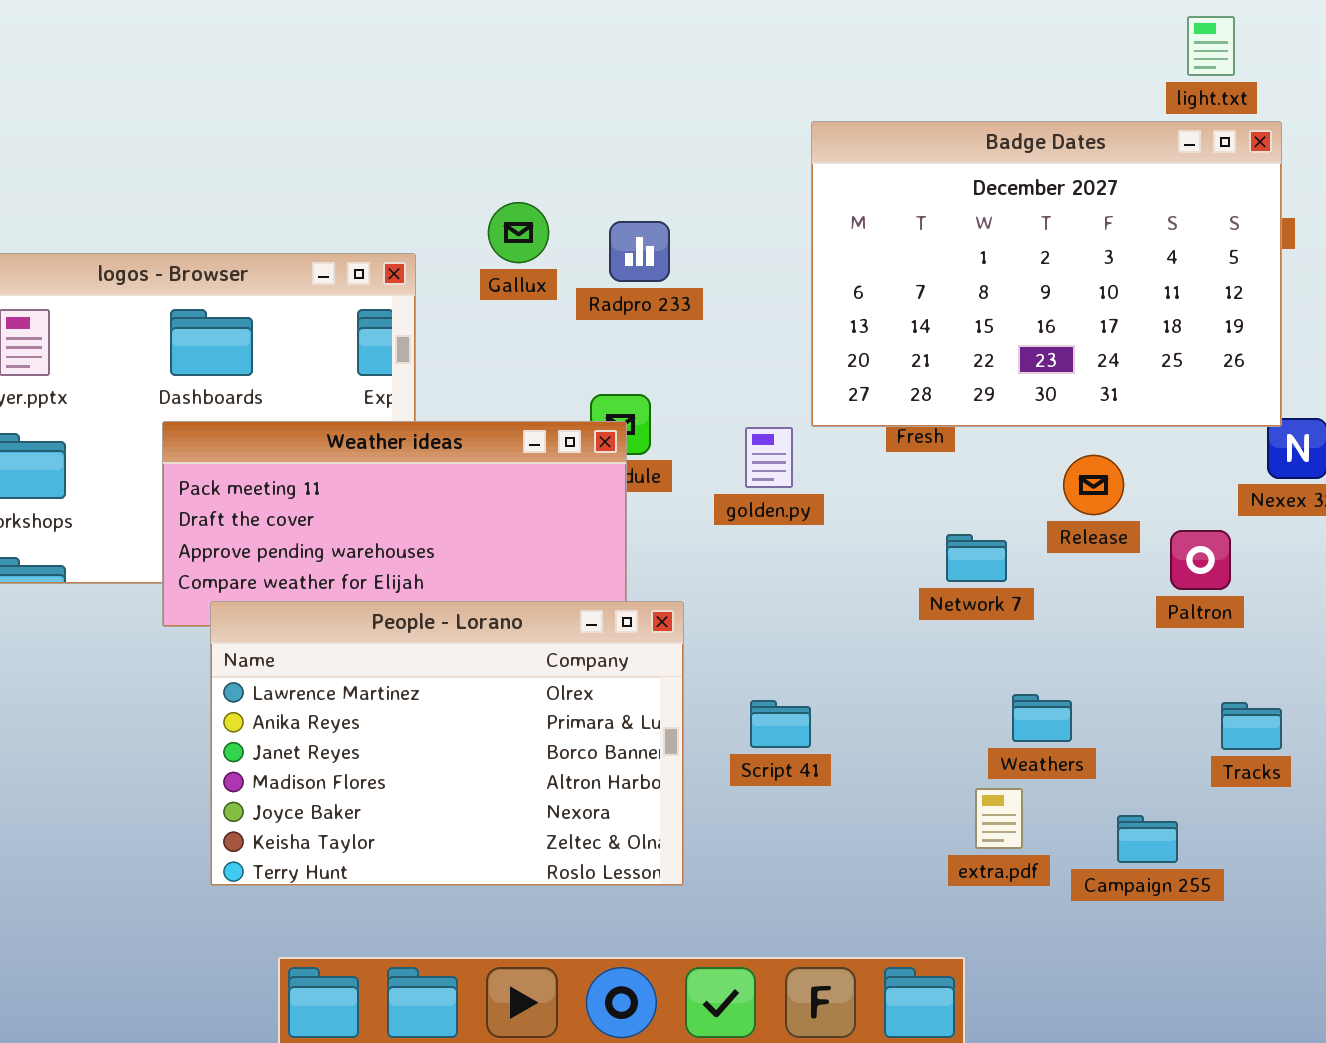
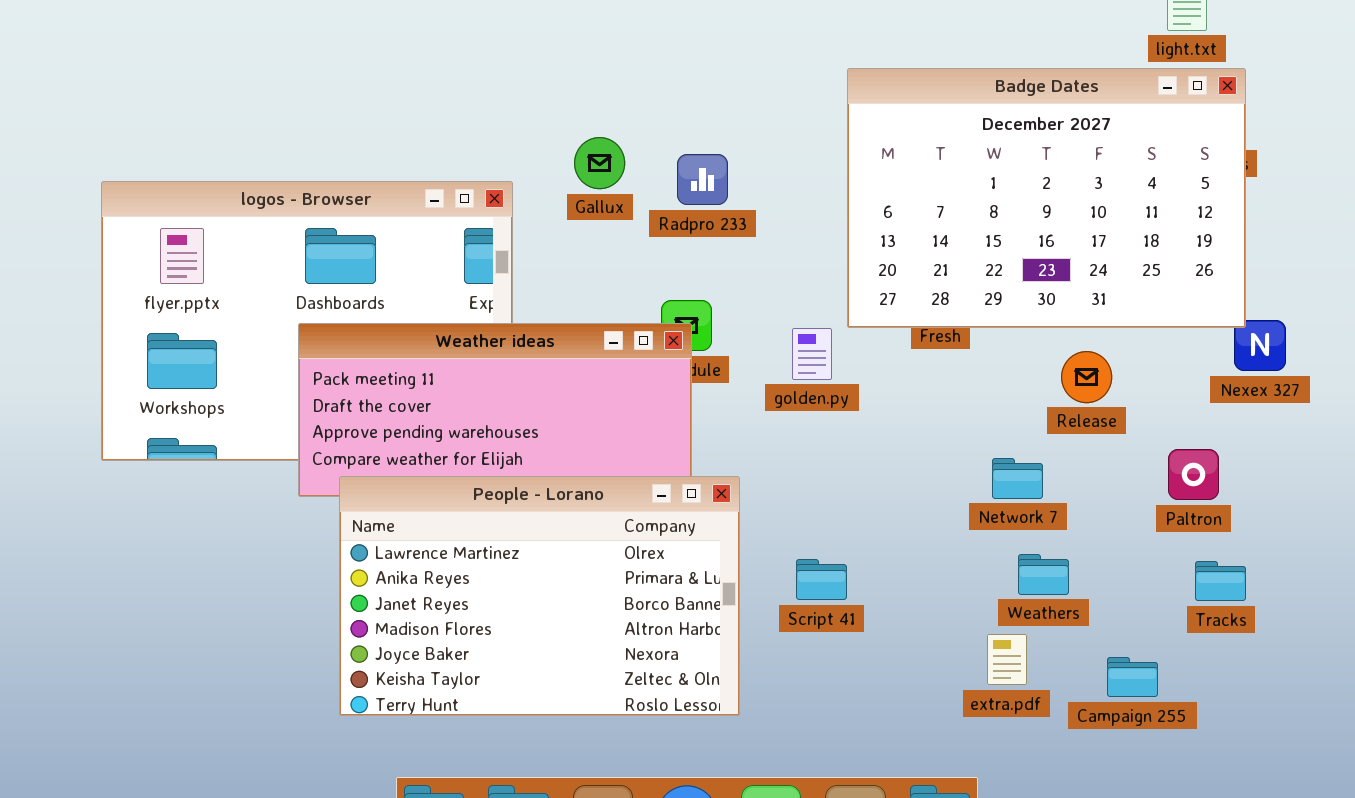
Paltron: [1170,530,1231,590] -> [1168,449,1219,500], moved
Network 7: [946,534,1007,582] -> [992,458,1043,499], moved

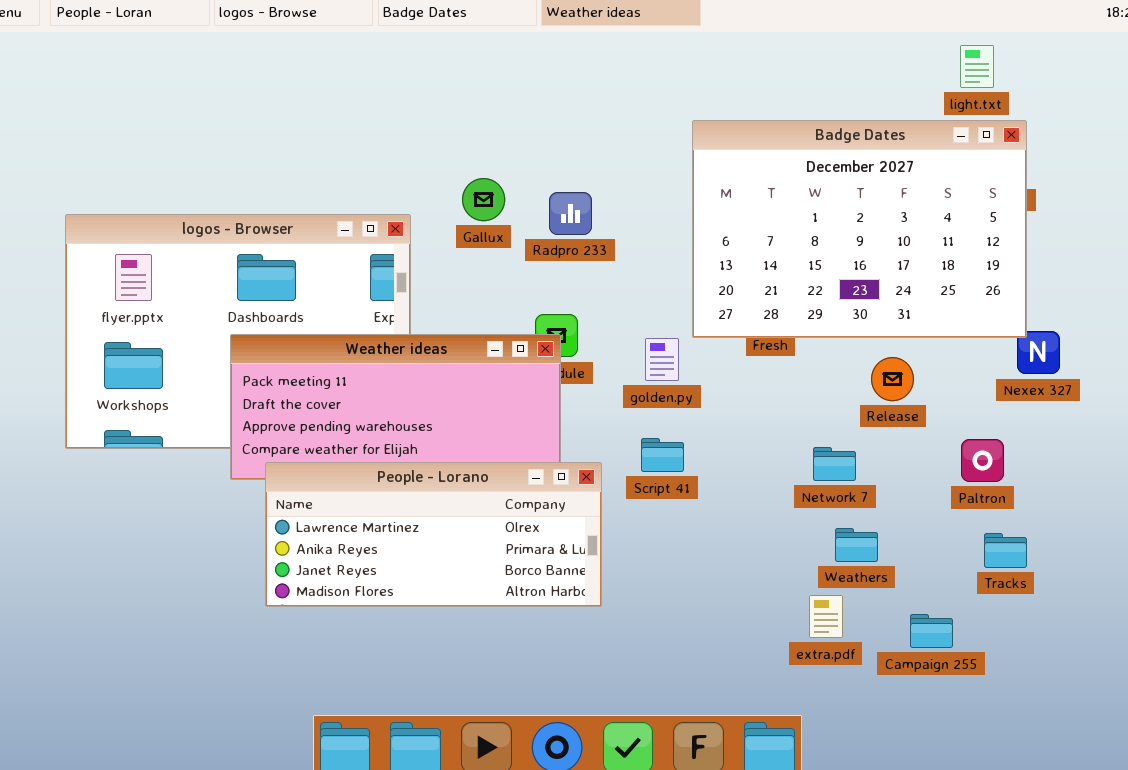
People - Lorano: [339,476,740,716] -> [265,462,602,607], resized
Script 41: [796,559,847,600] -> [641,438,684,472], moved

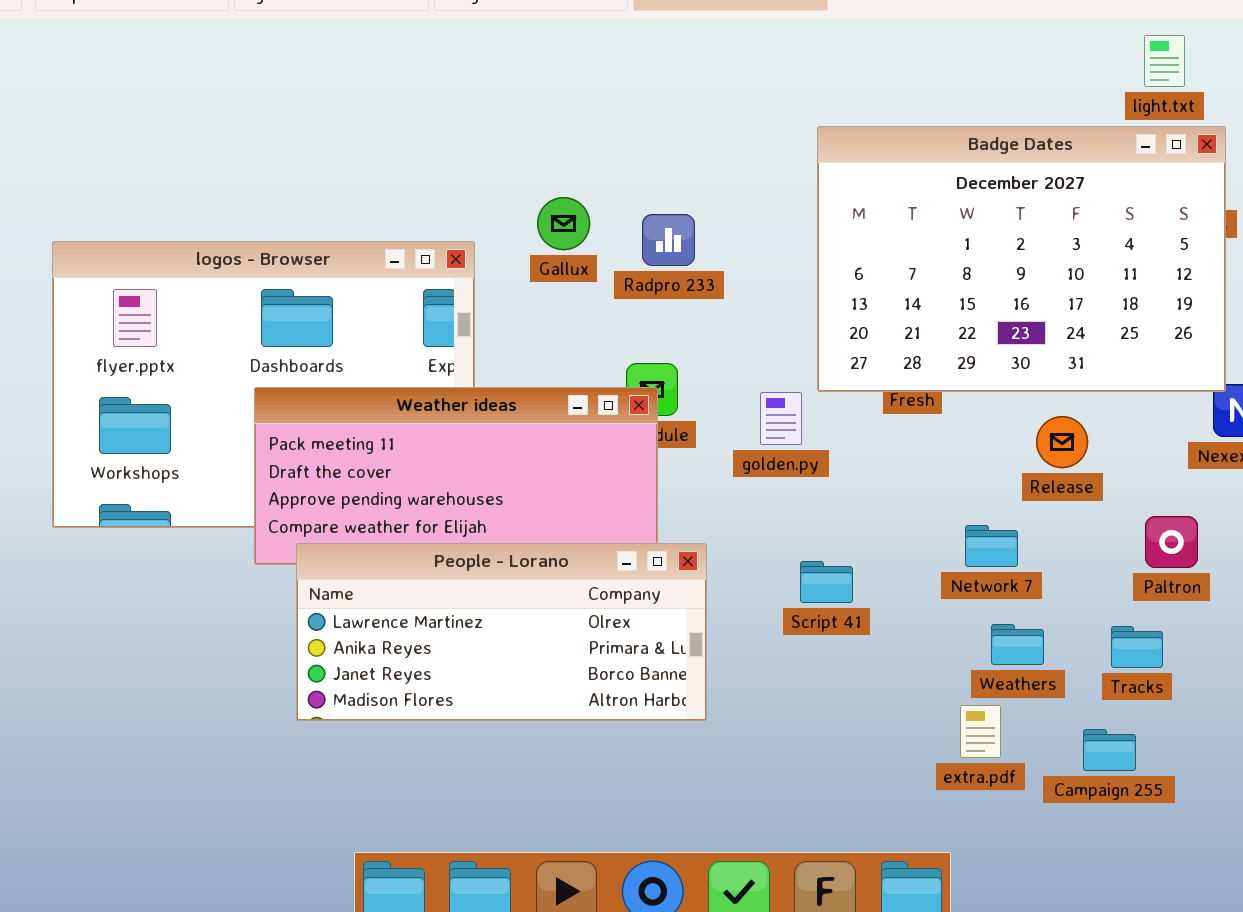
Script 41: [641,438,684,472] -> [800,561,853,603], moved
Tracks: [984,533,1027,568] -> [1111,626,1163,668], moved

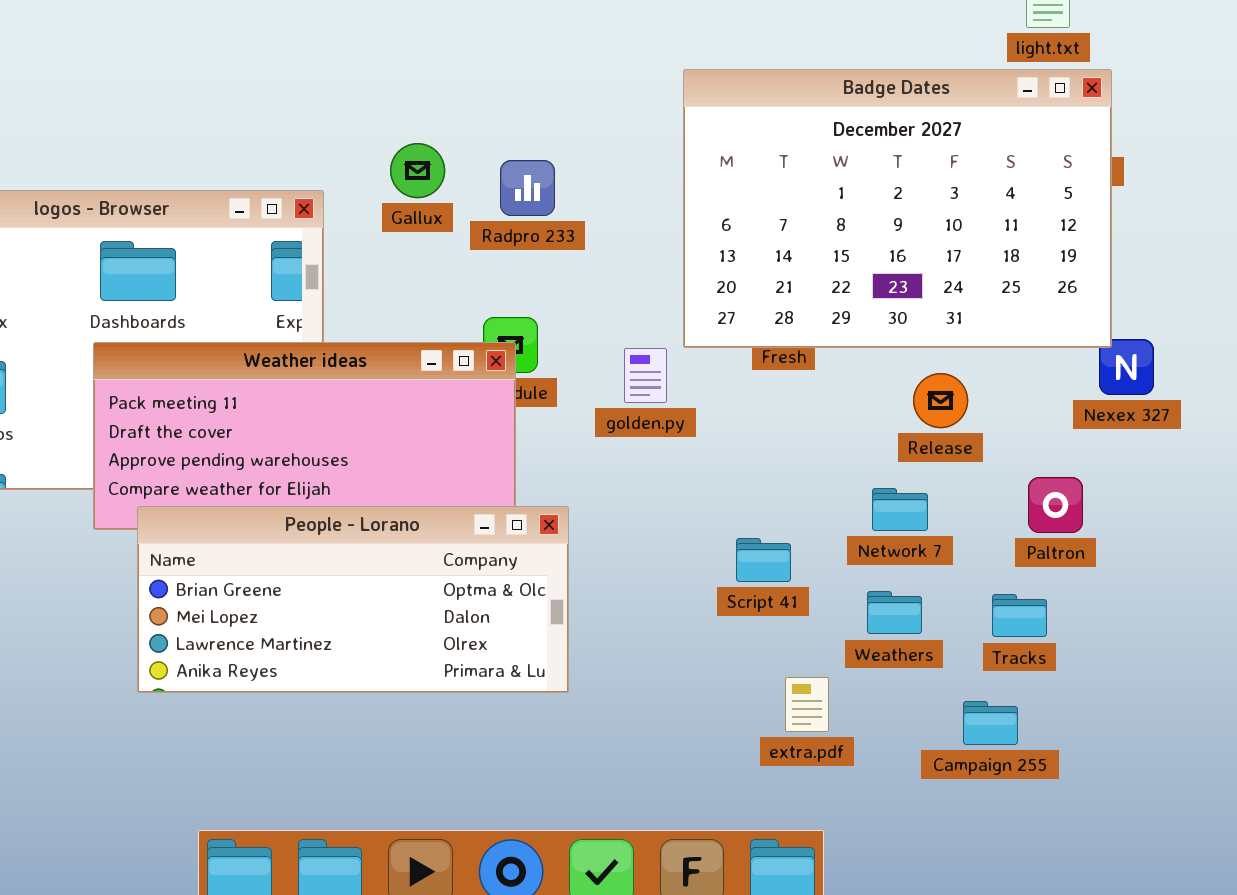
Network 7: [965,525,1018,567] -> [872,488,928,531], moved
People - Lorano: [296,543,707,721] -> [137,506,569,693], scrolled up 2 rows
Script 41: [800,561,853,603] -> [736,538,791,582], moved
extra.pdf: [960,705,1001,758] -> [785,677,829,732], moved

